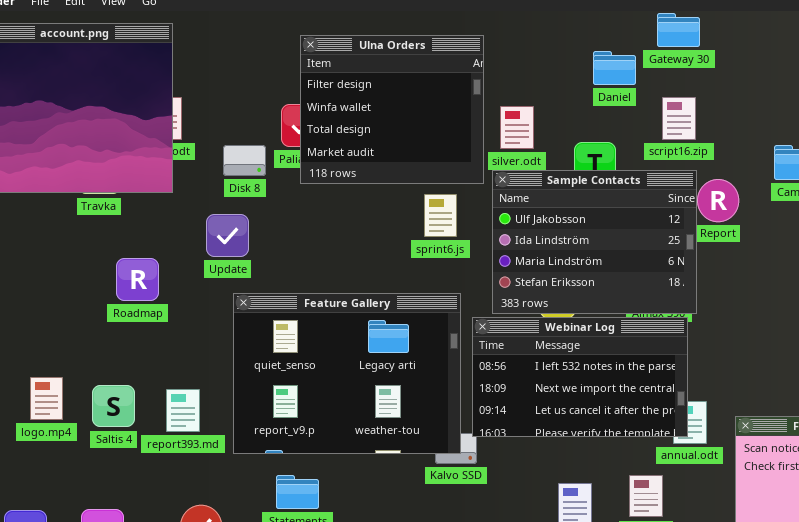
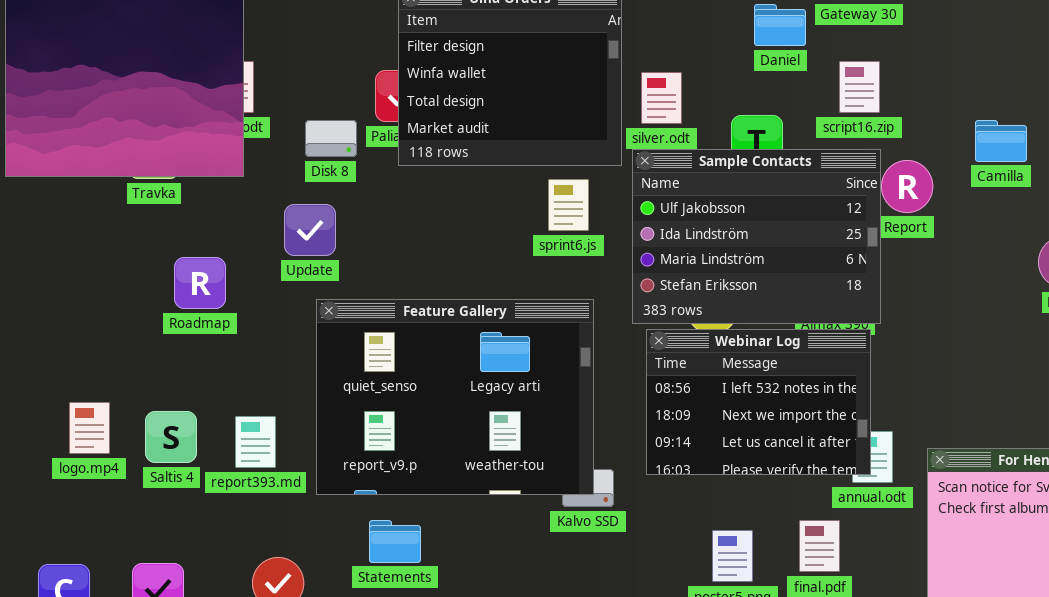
Webinar Log: [472,317,688,437] -> [646,329,871,475], resized

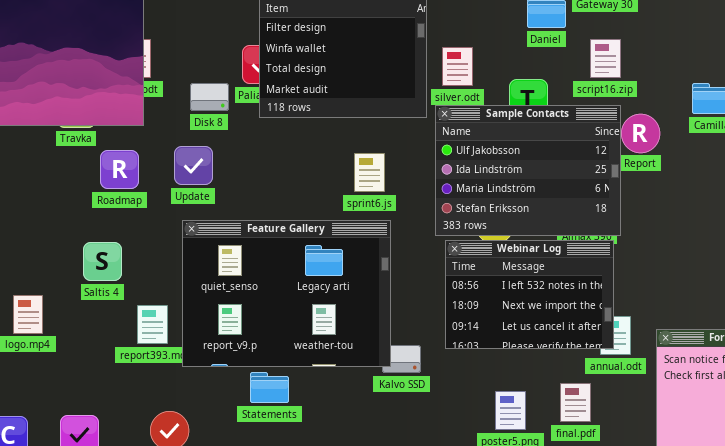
sprint6.js: [548,179,589,231] -> [354,153,385,192], moved
Roadmap: [174,257,226,309] -> [100,150,139,189], moved
Feature Gallery: [316,299,594,495] -> [182,220,391,367], moved
Saltis 4: [145,411,197,463] -> [83,242,122,281], moved
Statements: [369,520,421,563] -> [250,372,289,403], moved

